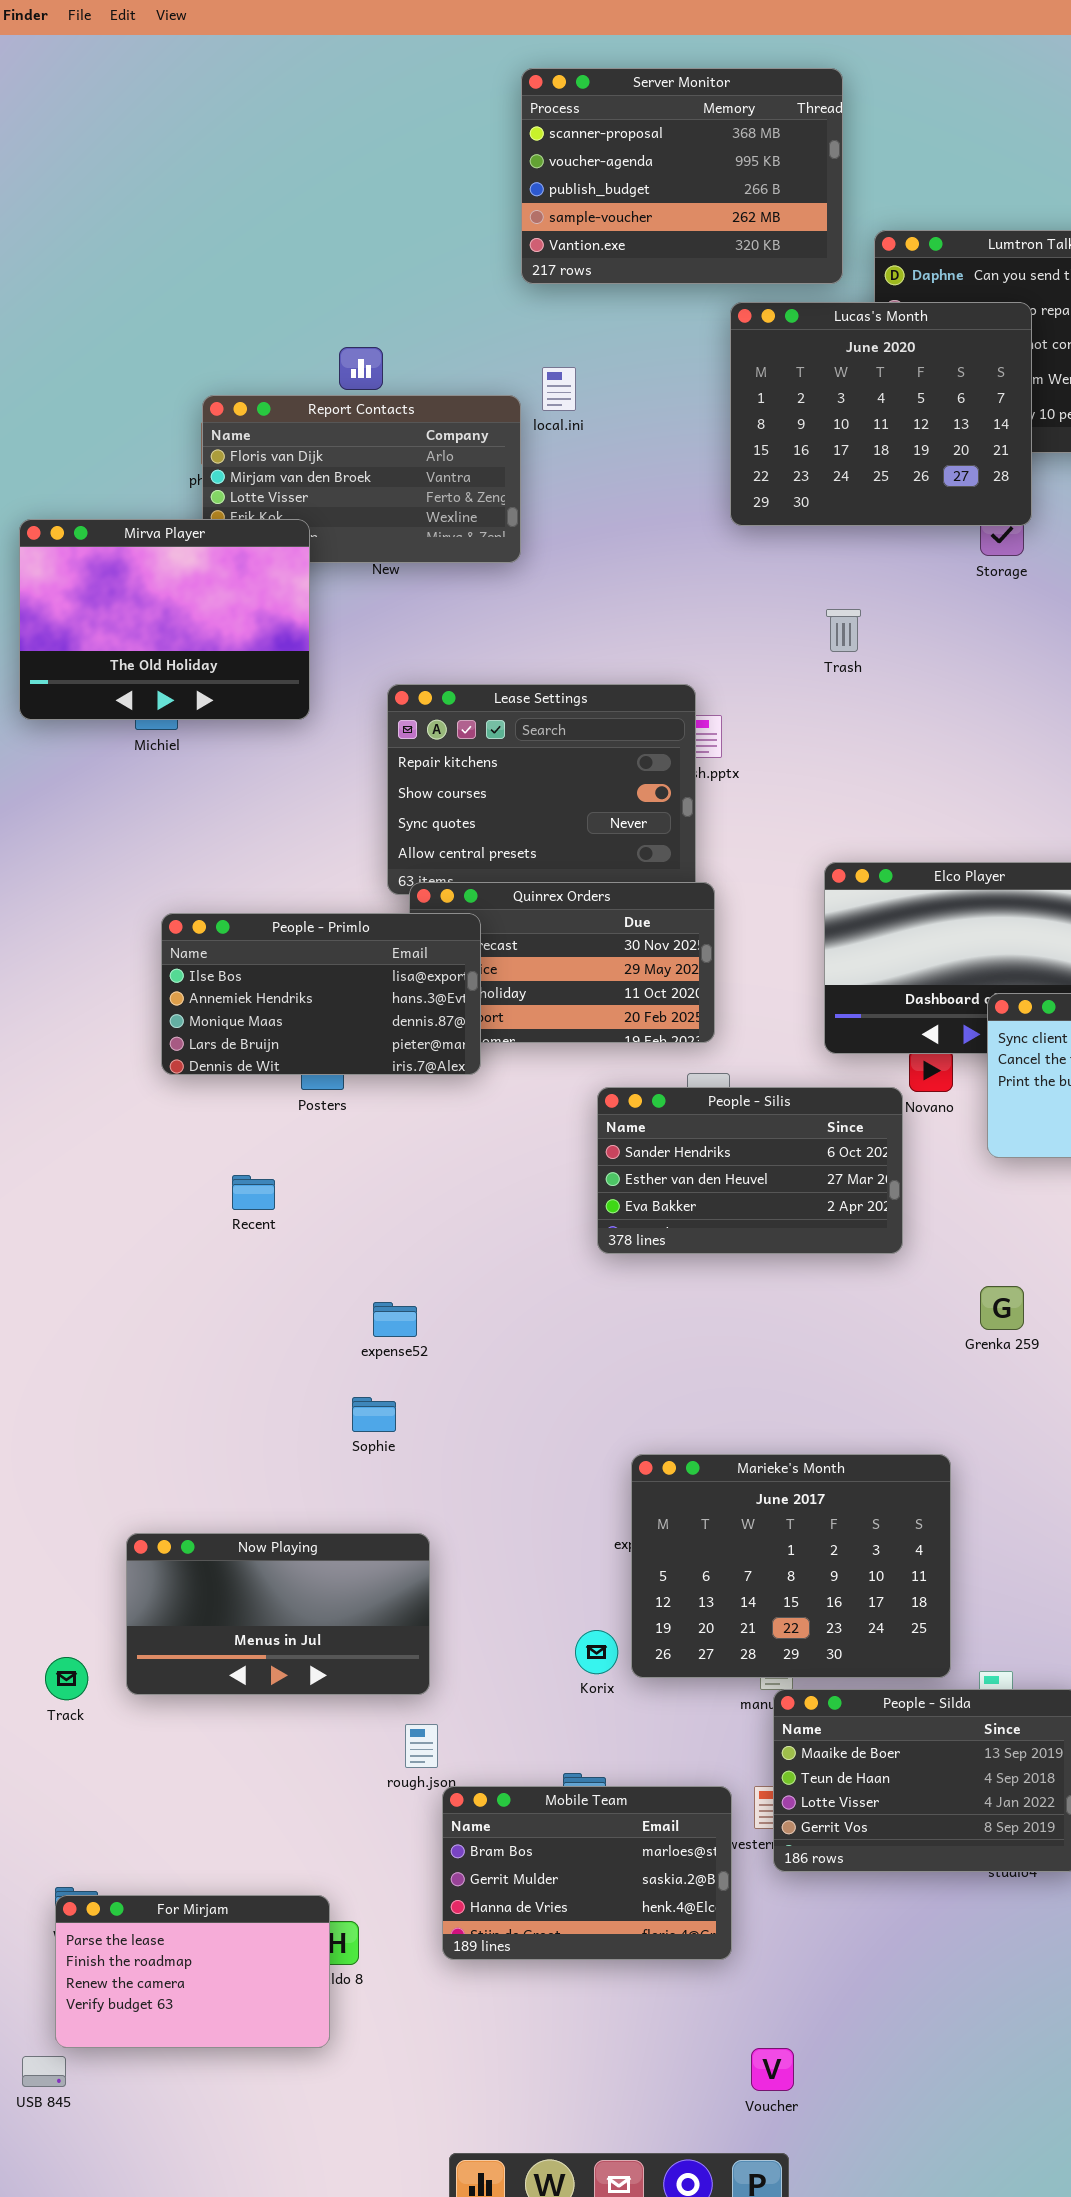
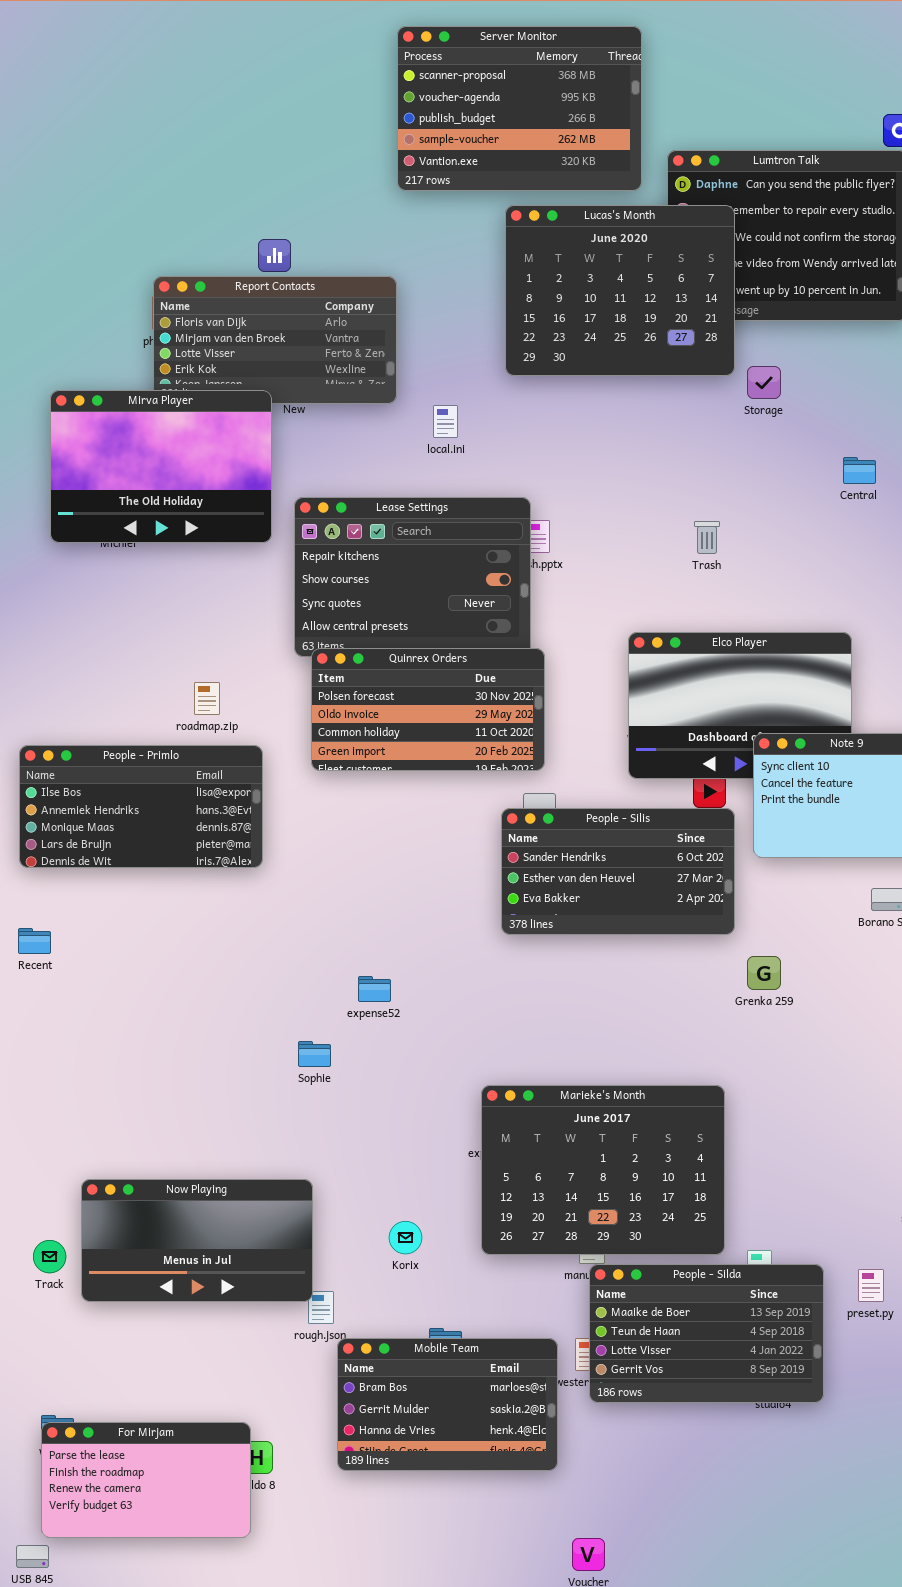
Lucas's Month: [730,302,1032,526] -> [505,205,735,376], moved
local.ini: [542,367,576,411] -> [433,405,458,438], moved
Mirva Player: [19,519,310,720] -> [50,390,272,543], moved
Trash: [826,609,861,652] -> [694,521,720,554], moved
People - Primlo: [161,913,481,1075] -> [19,745,263,868], moved
People - Silis: [597,1087,903,1254] -> [501,808,735,935], moved
Recent: [232,1175,275,1210] -> [18,928,51,954], moved
expense52: [373,1302,417,1337] -> [358,976,391,1002], moved
Sophie: [352,1397,396,1432] -> [298,1041,331,1067], moved
Now Playing: [126,1533,430,1695] -> [81,1179,313,1302], moved
Korix: [575,1630,618,1674] -> [389,1221,422,1254], moved

